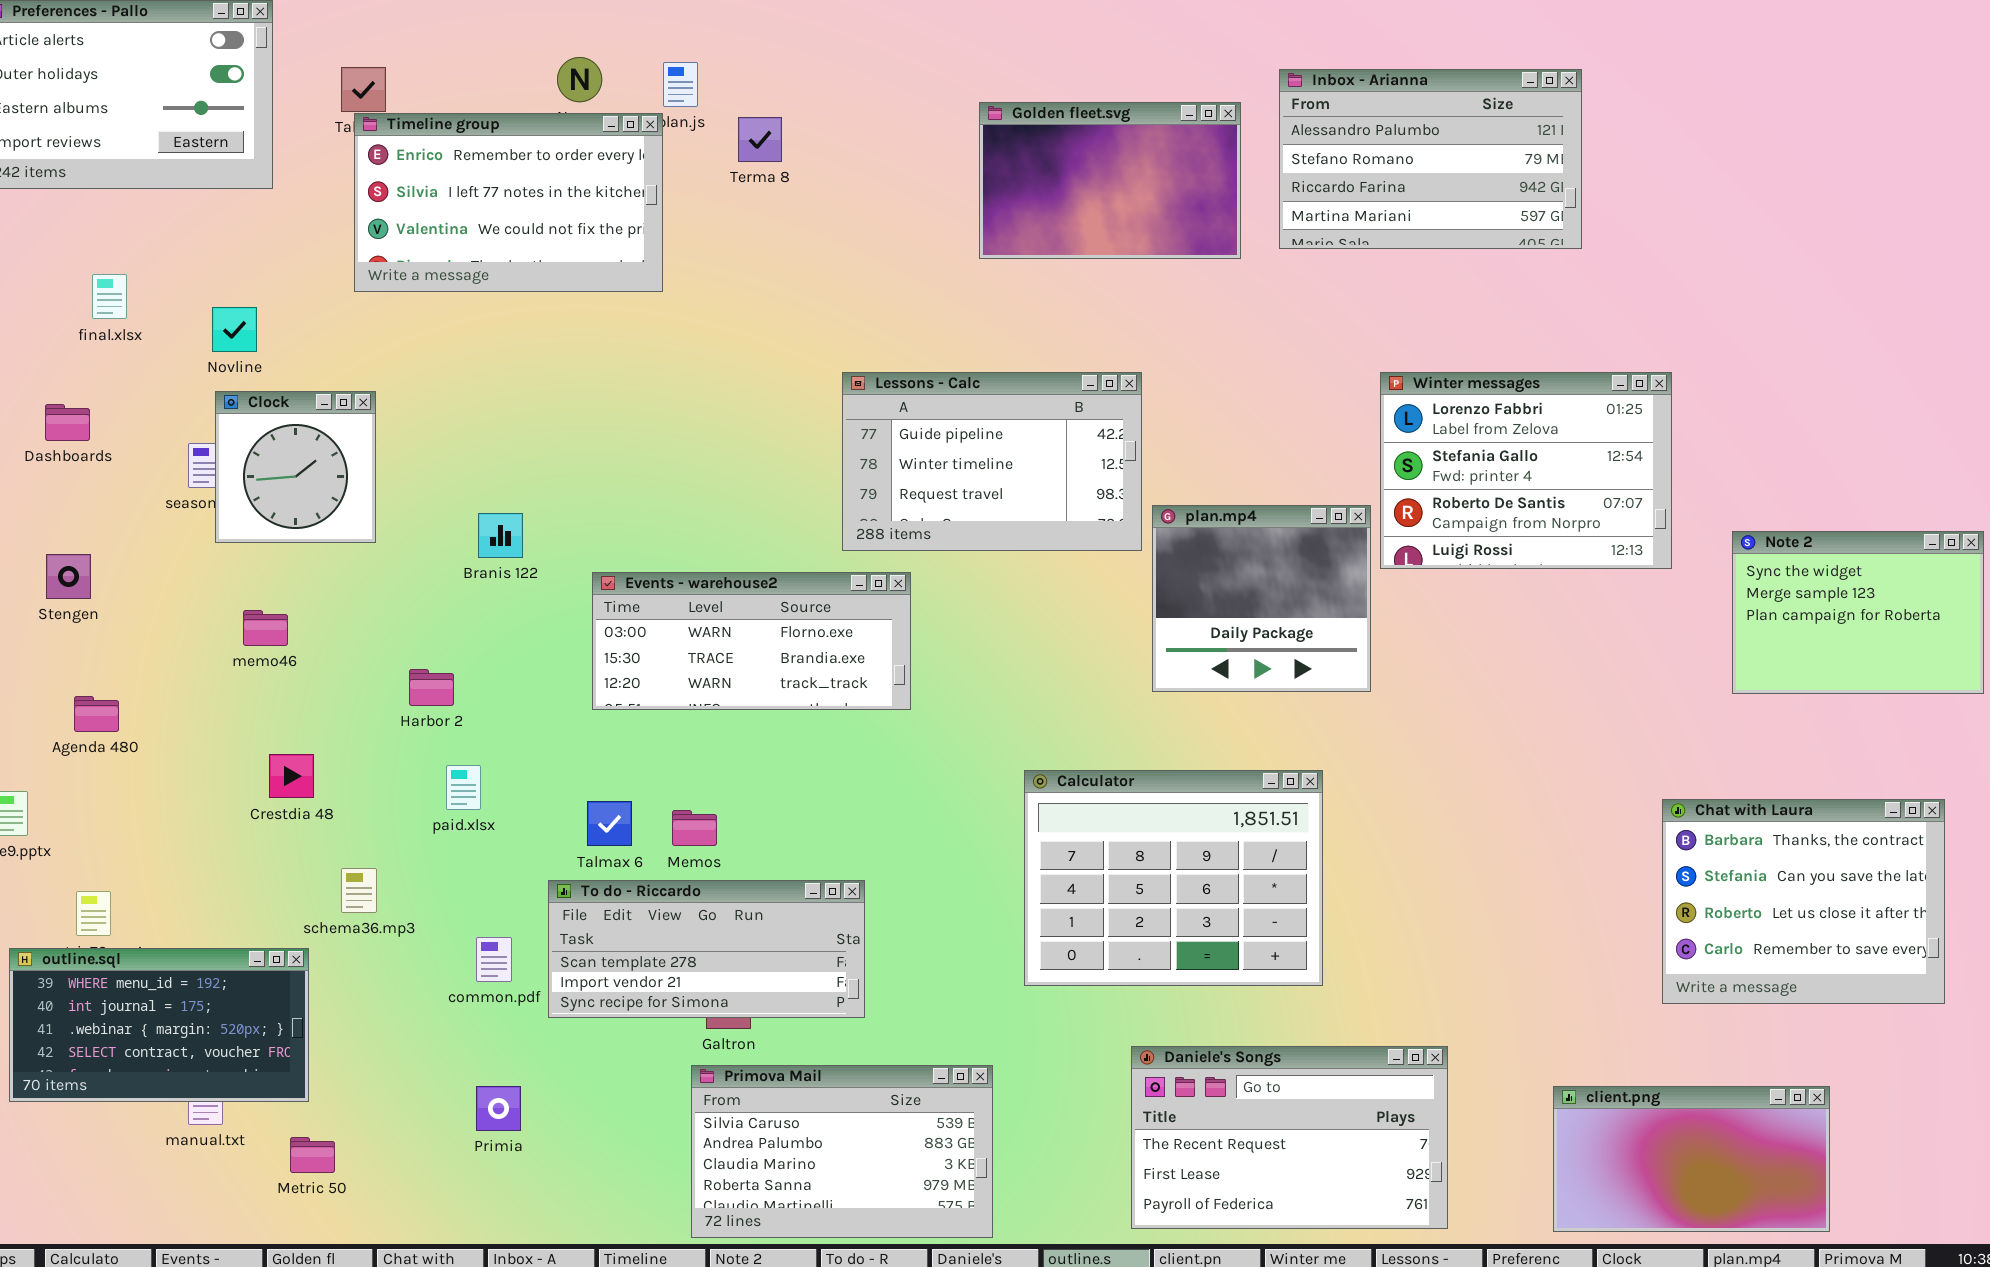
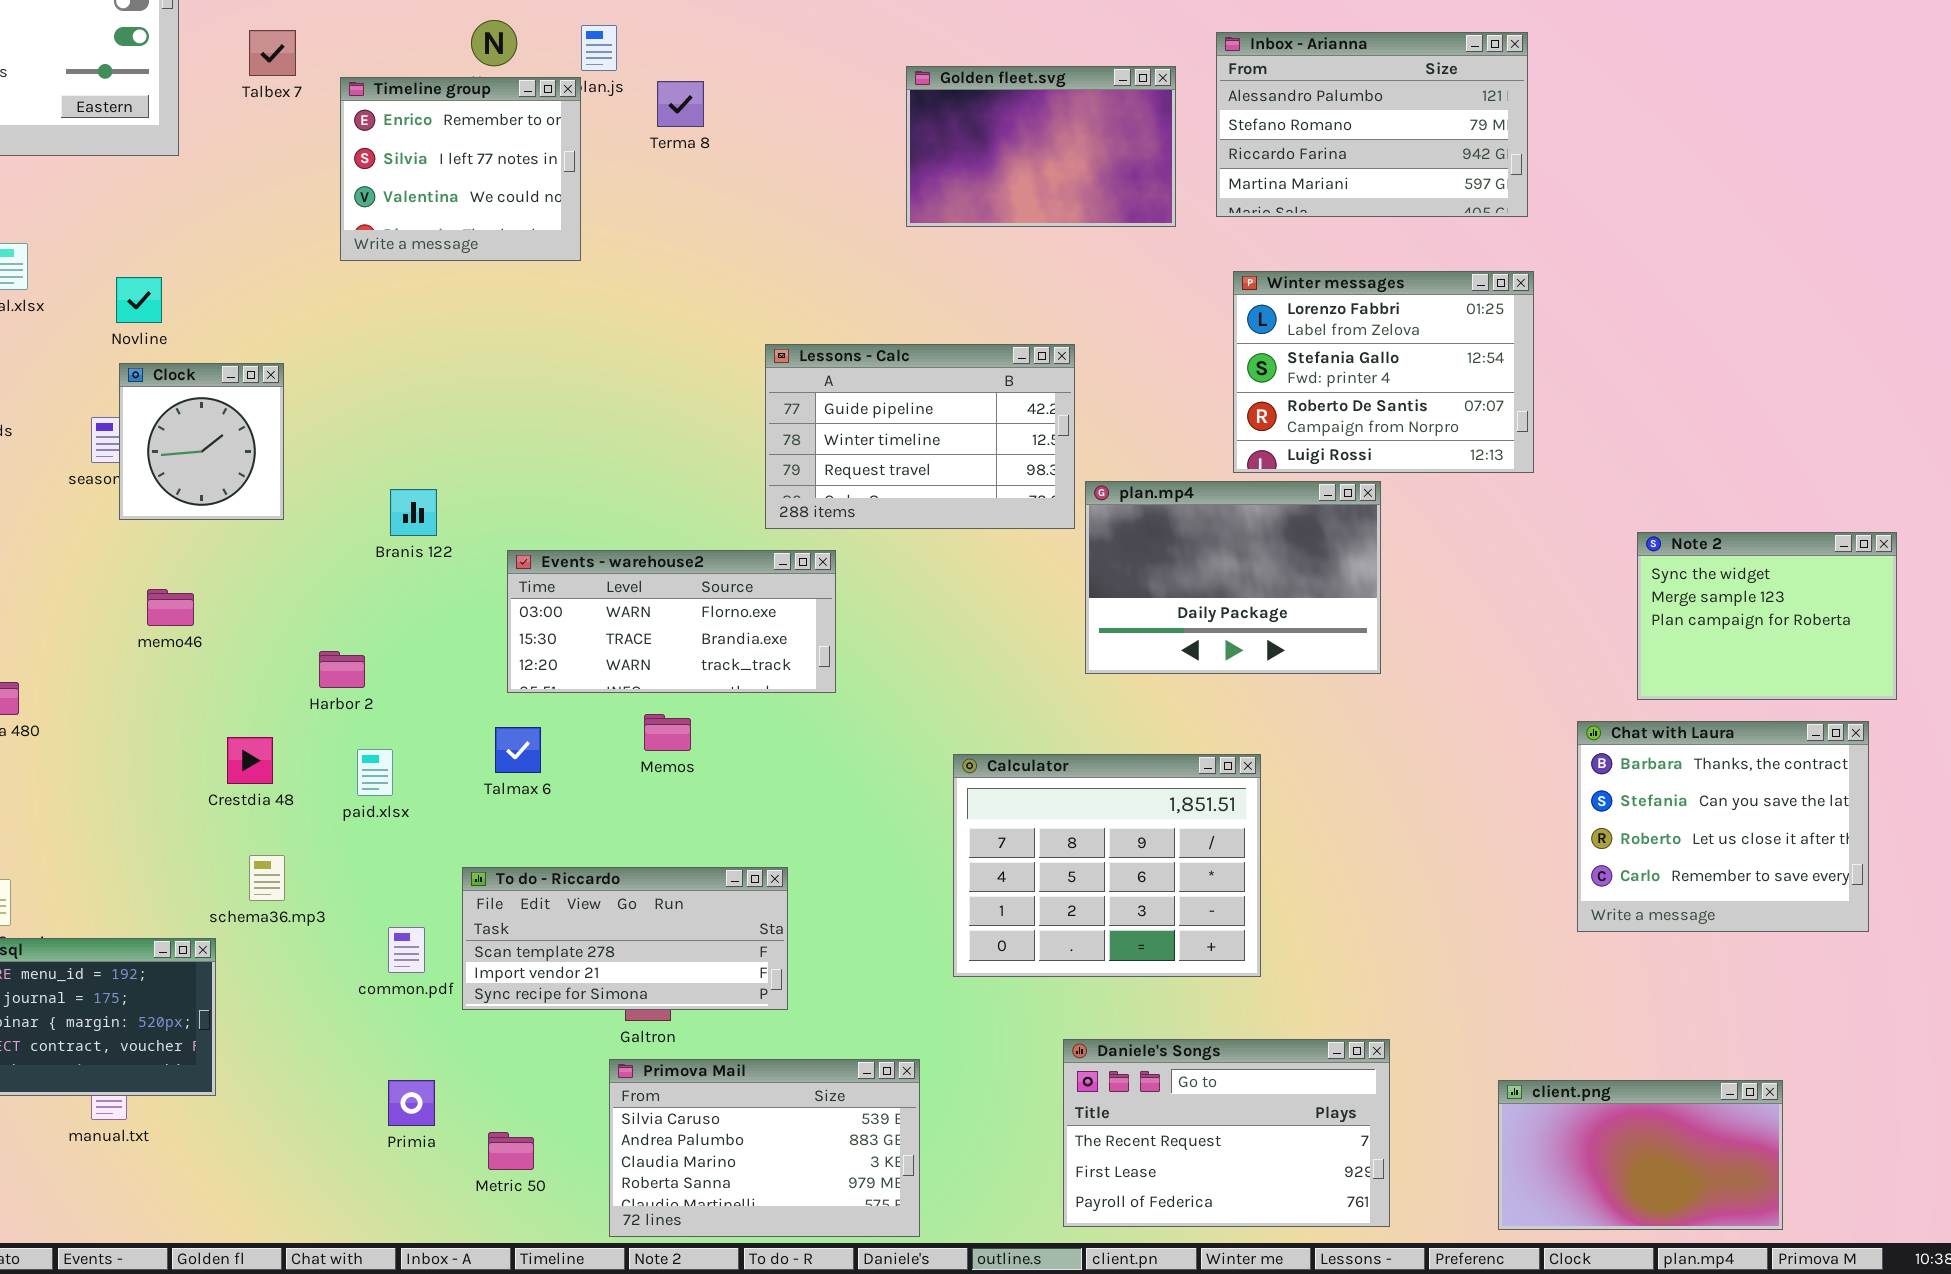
Timeline group: [354,113,663,292] -> [340,77,581,261], resized
Winter messages: [1380,372,1672,569] -> [1233,271,1534,473], moved
plan.mp4: [1152,505,1371,692] -> [1085,481,1381,674], resized
Note 2: [1732,531,1984,694] -> [1637,532,1897,700], moved
Crestdia 48: [269,754,314,798] -> [227,737,273,784], moved
Chat with Laura: [1662,799,1945,1004] -> [1577,721,1869,932], moved
Talmax 6: [587,801,632,846] -> [495,727,541,773], moved
Memos: [672,810,717,846] -> [644,714,691,751], moved
Metric 50: [290,1137,335,1173] -> [488,1132,534,1170], moved

